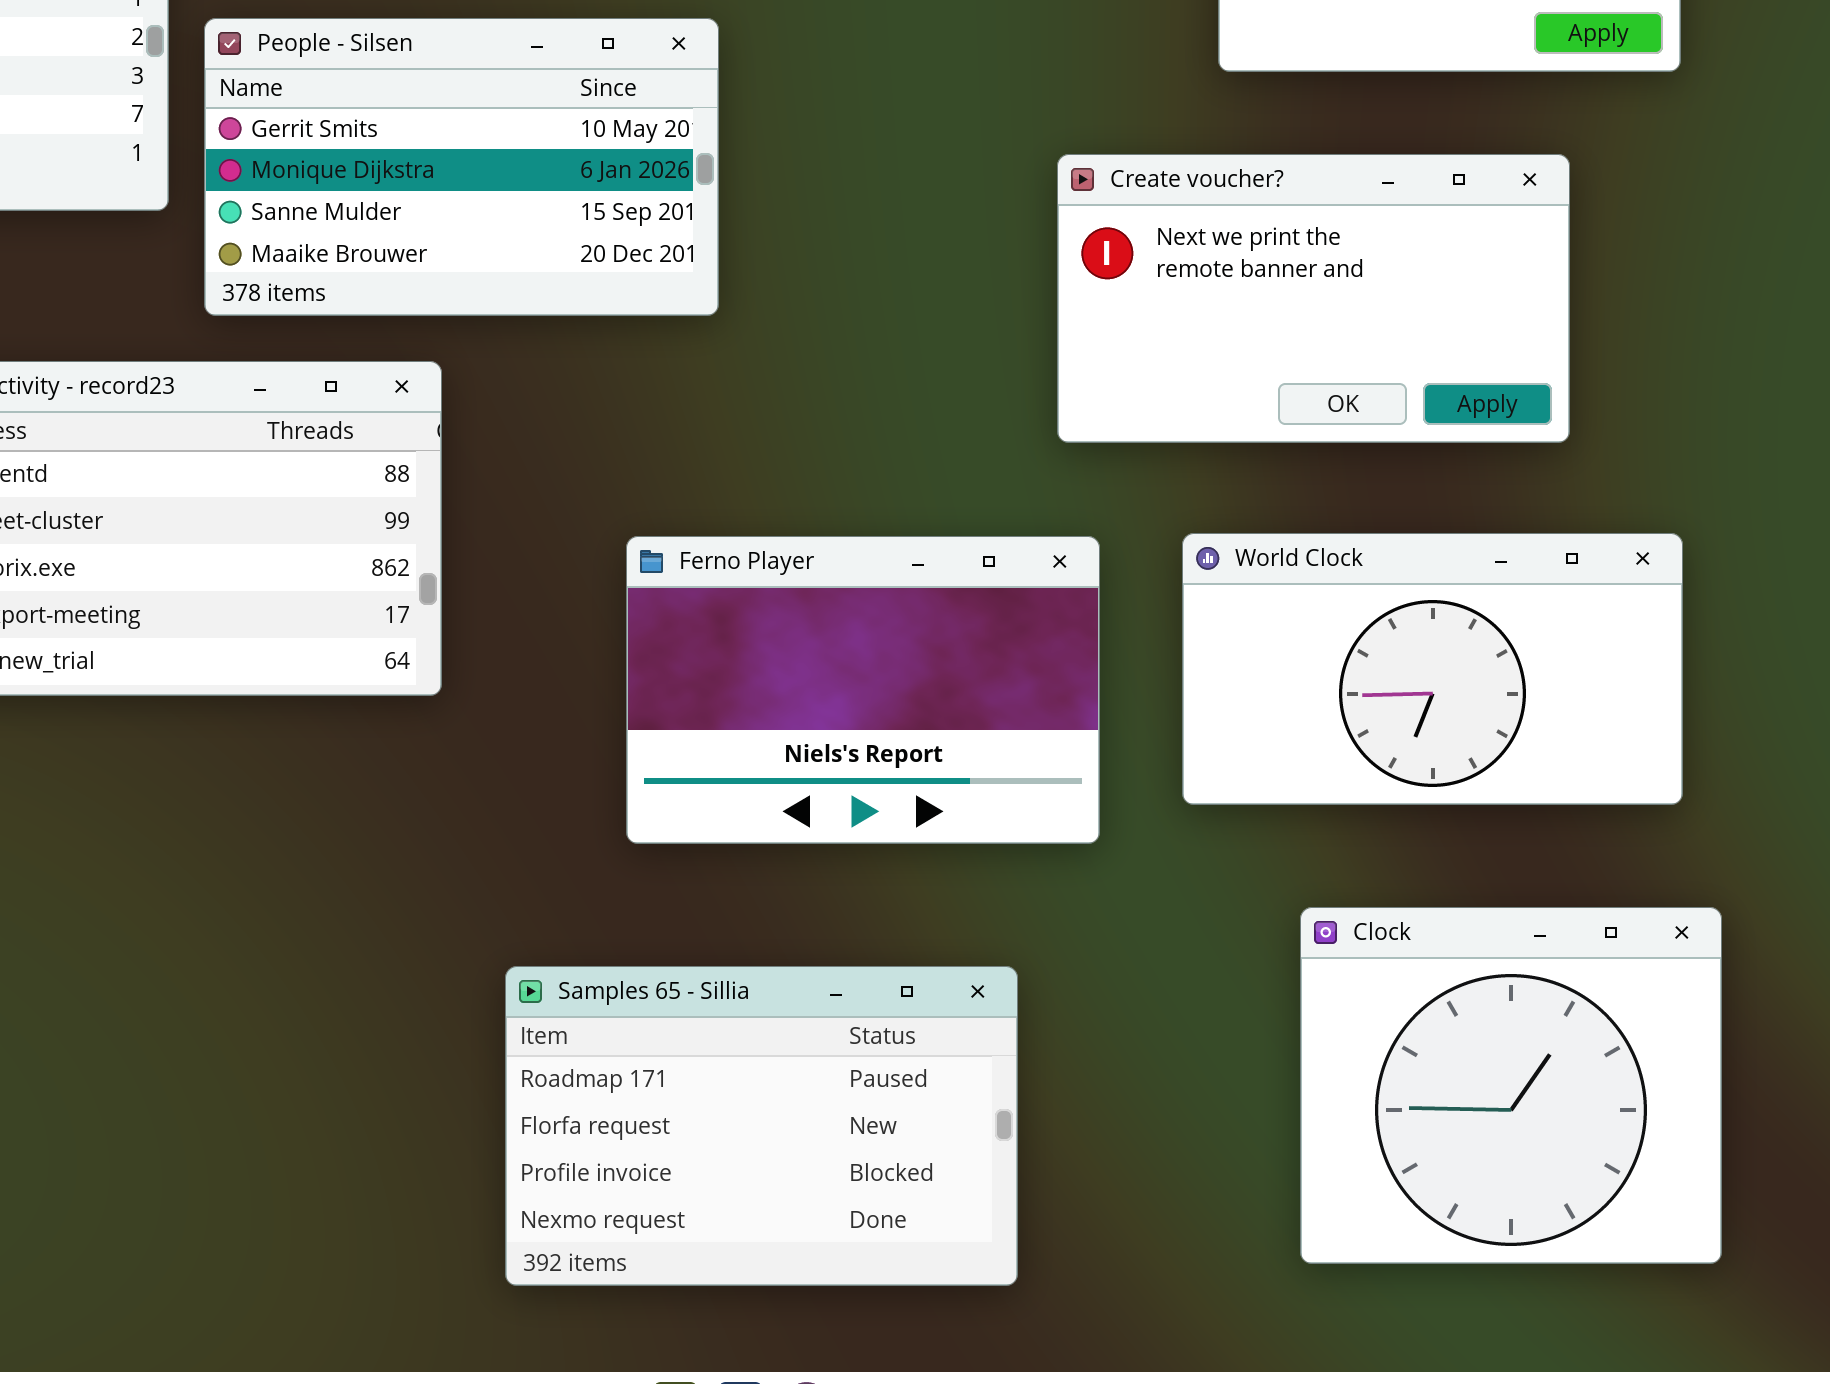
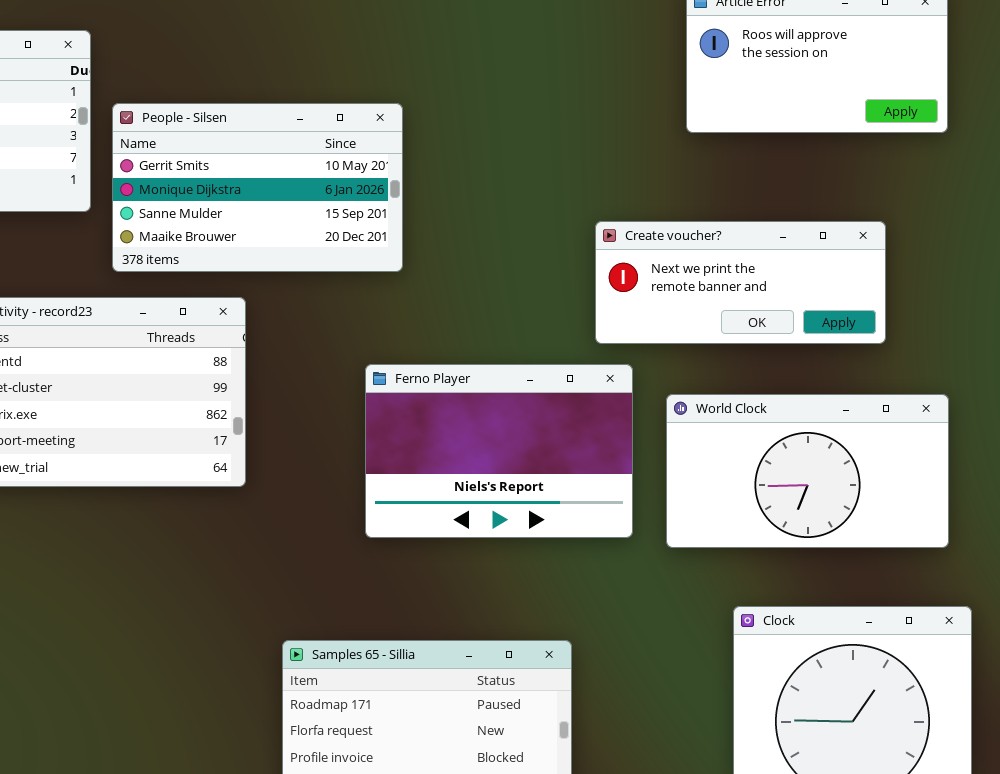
Create voucher?: [1057,154,1570,443] -> [595,221,886,344], resized
Ferno Player: [626,536,1100,844] -> [365,364,633,538], moved

